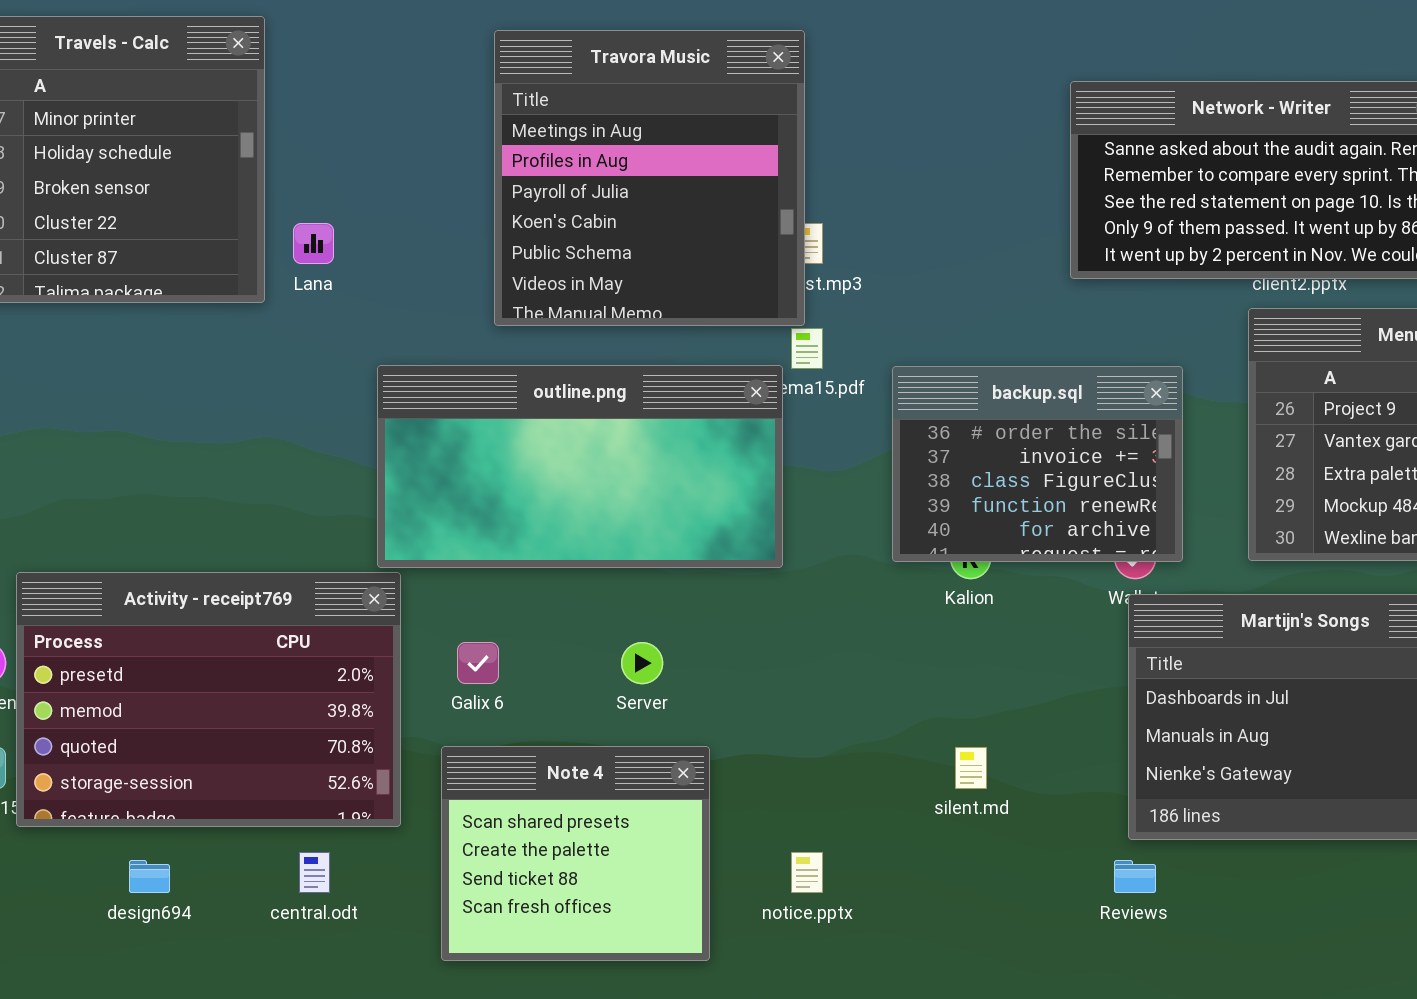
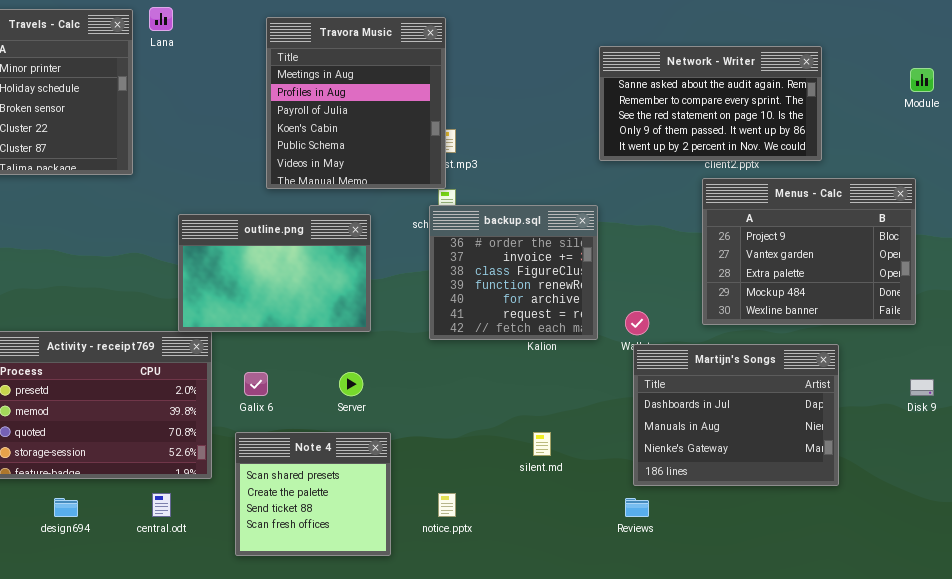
Lana: [293,223,334,264] -> [149,7,173,31], moved
outline.png: [377,365,783,568] -> [178,214,371,332], moved, resized
backup.sql: [892,366,1183,562] -> [429,205,598,340], moved, resized

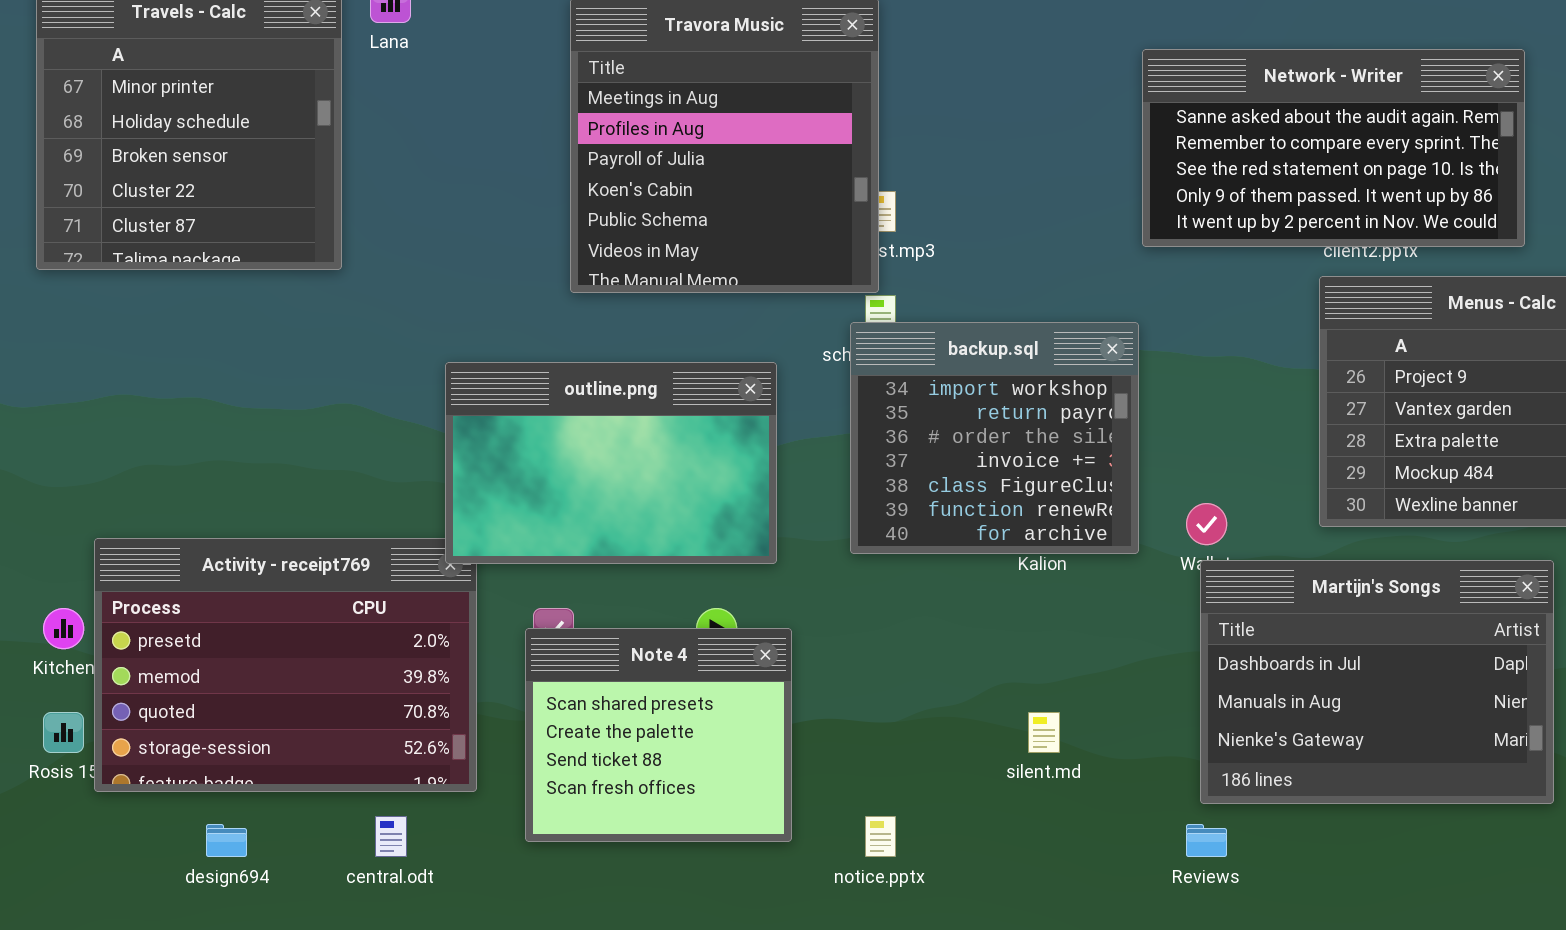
backup.sql: [429,205,598,340] -> [850,322,1139,554], scrolled up 2 rows
outline.png: [178,214,371,332] -> [445,362,777,564], moved
Note 4: [235,432,391,556] -> [525,628,792,842], moved

